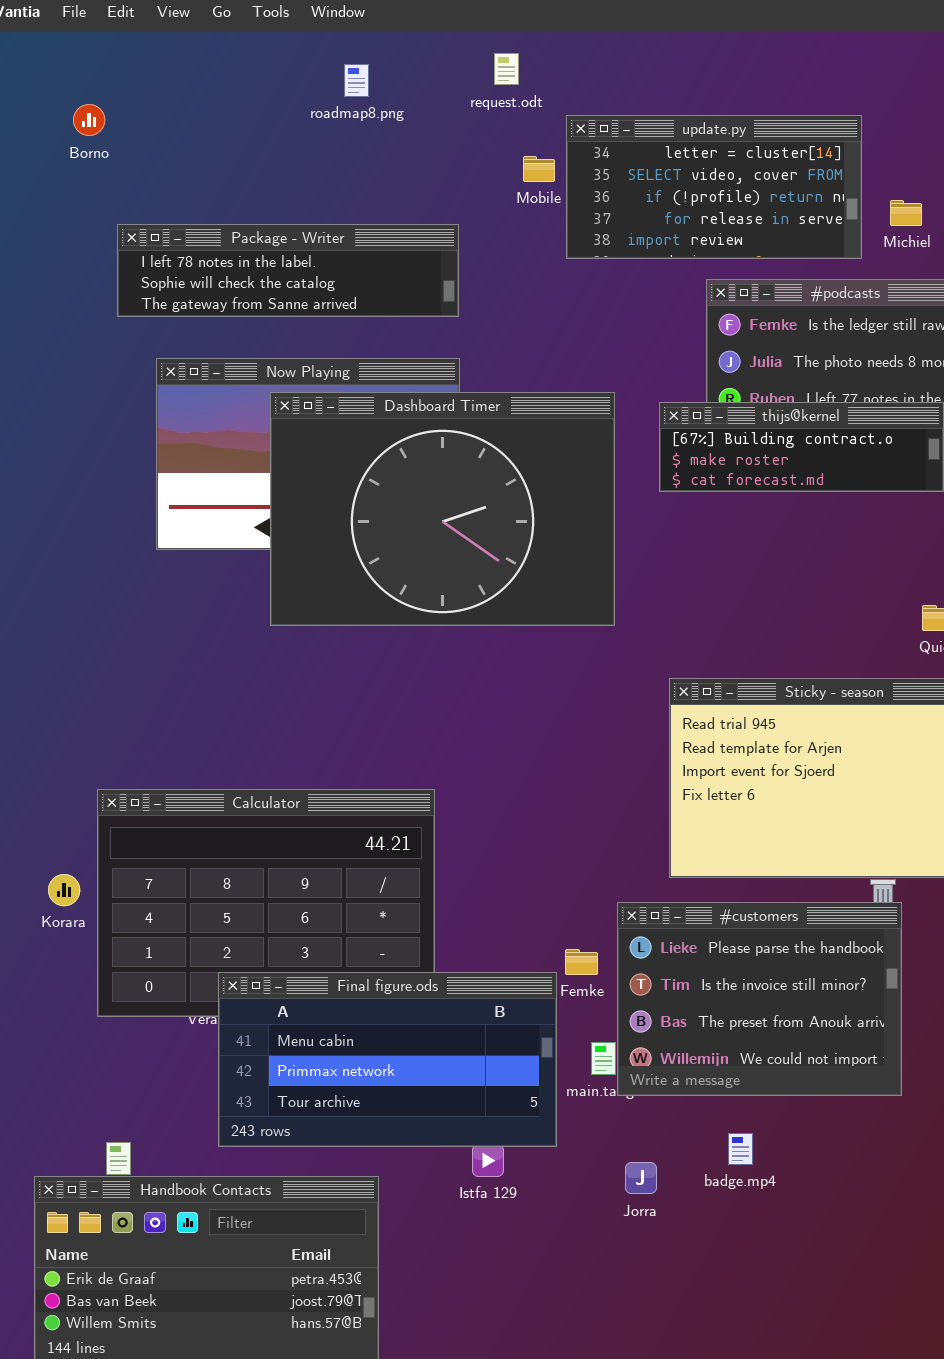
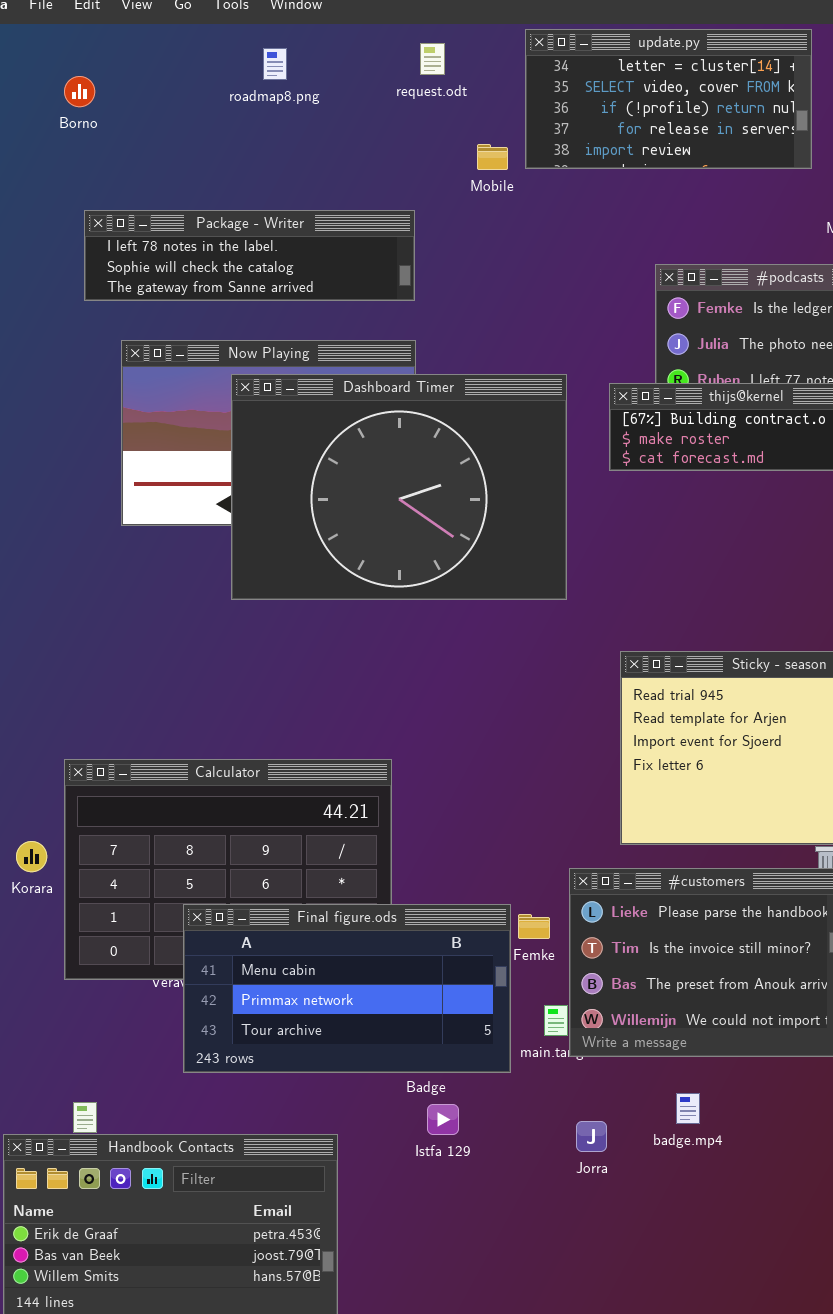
request.odt: [494,53,519,85] -> [420,43,445,75], moved
roadmap8.png: [344,64,369,97] -> [263,48,287,80], moved
Borno: [73,104,105,136] -> [64,76,95,107], moved
update.py: [566,115,862,259] -> [525,29,812,169], moved
Final figure.ods: [218,972,557,1147] -> [183,904,511,1073], moved

